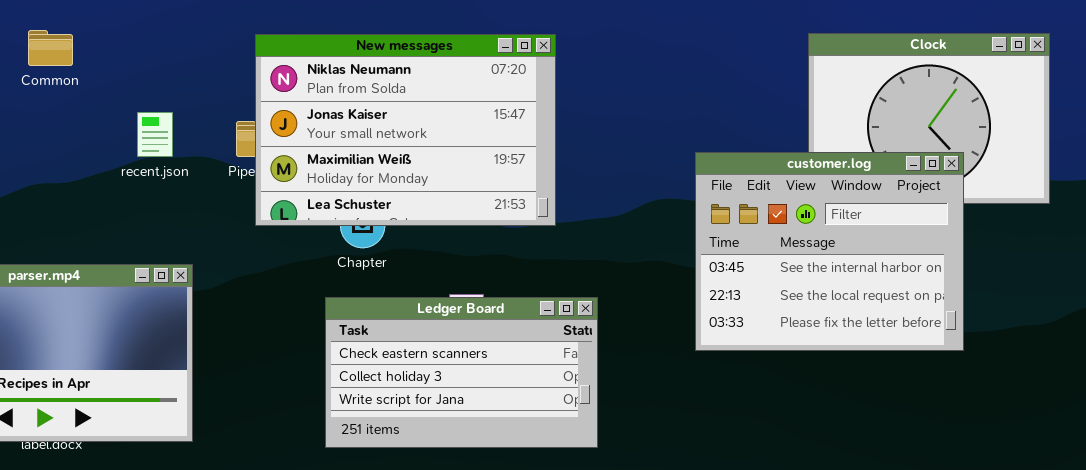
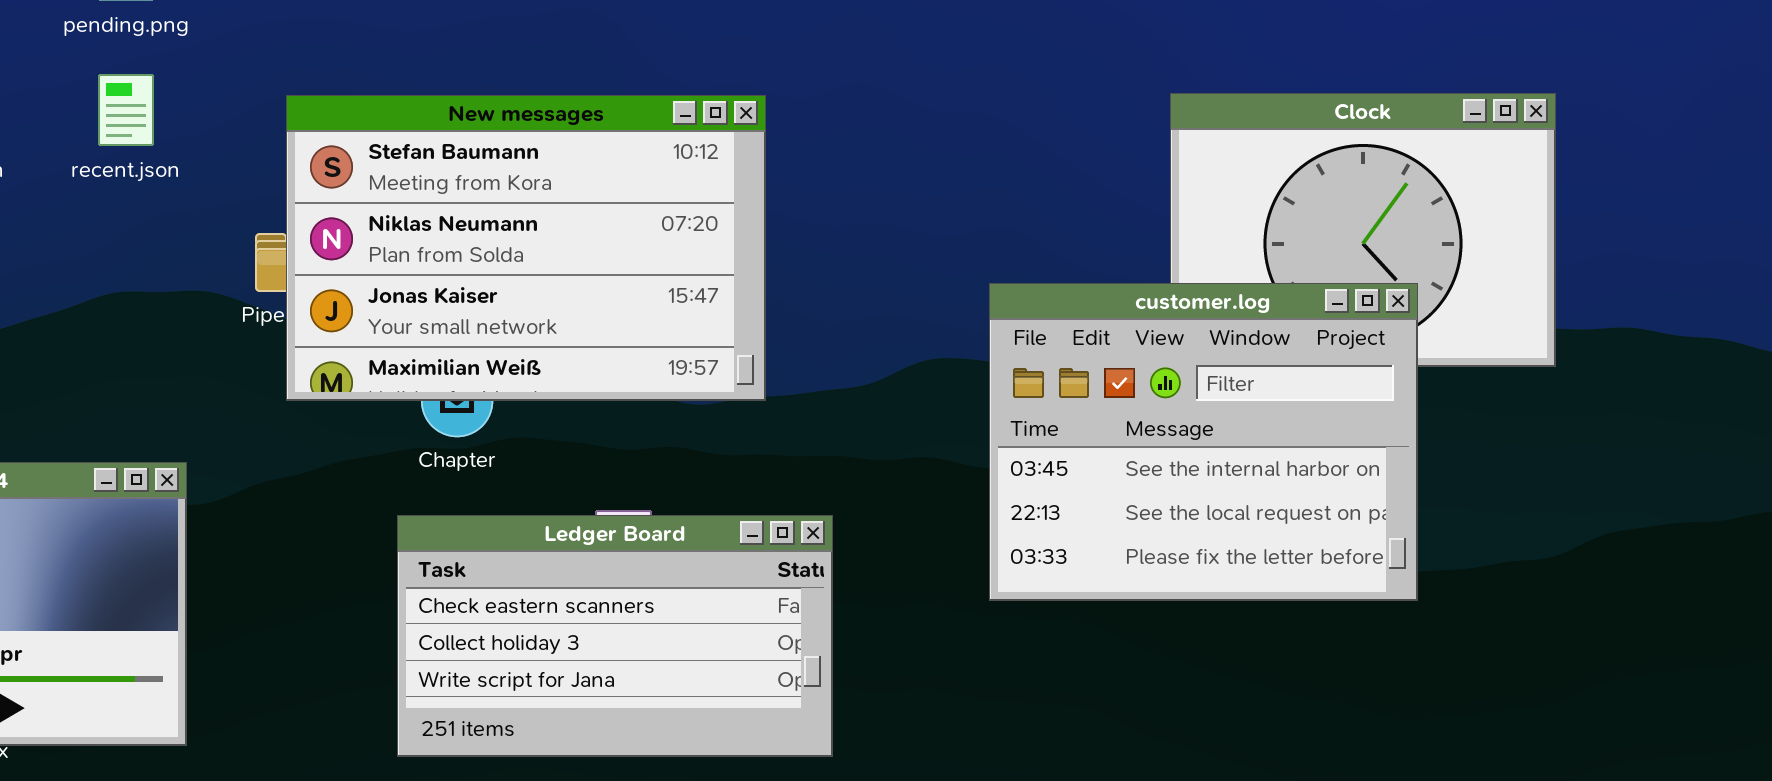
New messages: [255,34,556,226] -> [286,95,766,401], scrolled up 1 row
recent.json: [137,112,173,157] -> [98,74,154,146], moved

